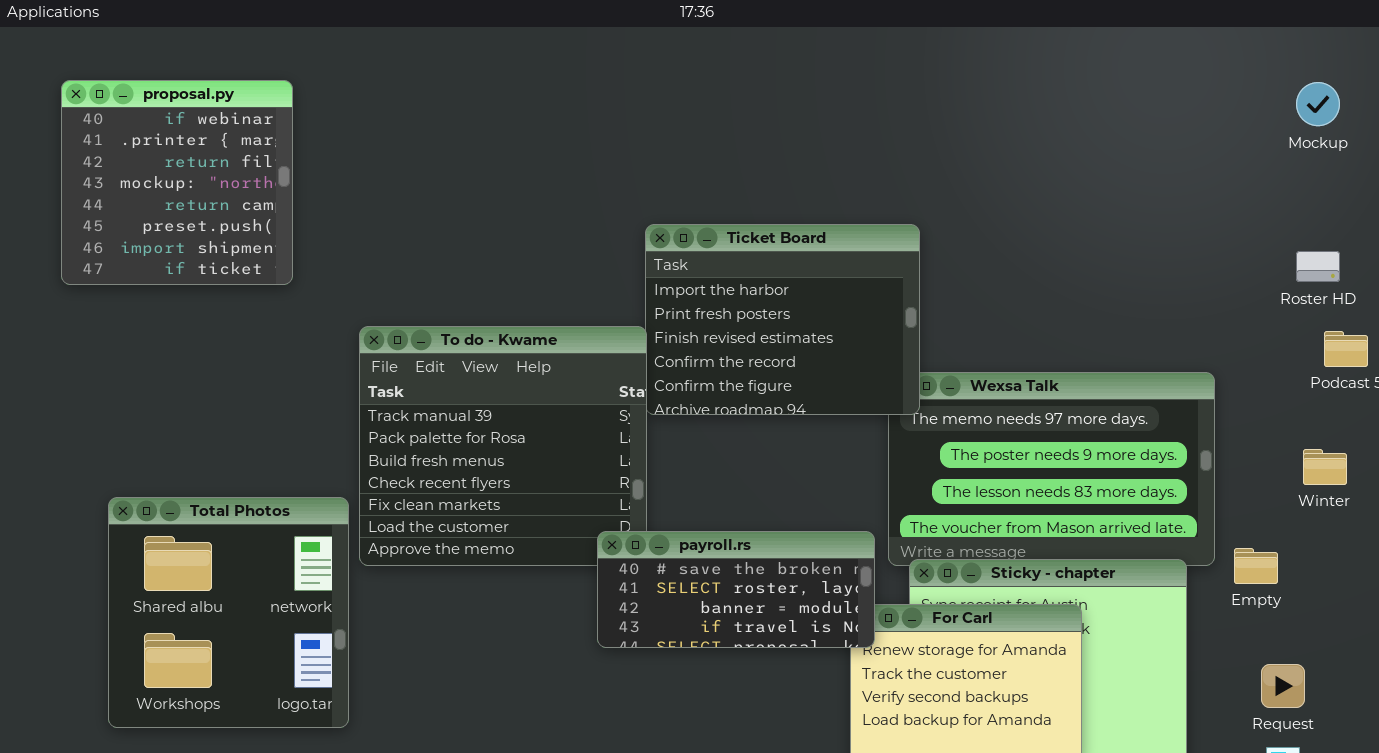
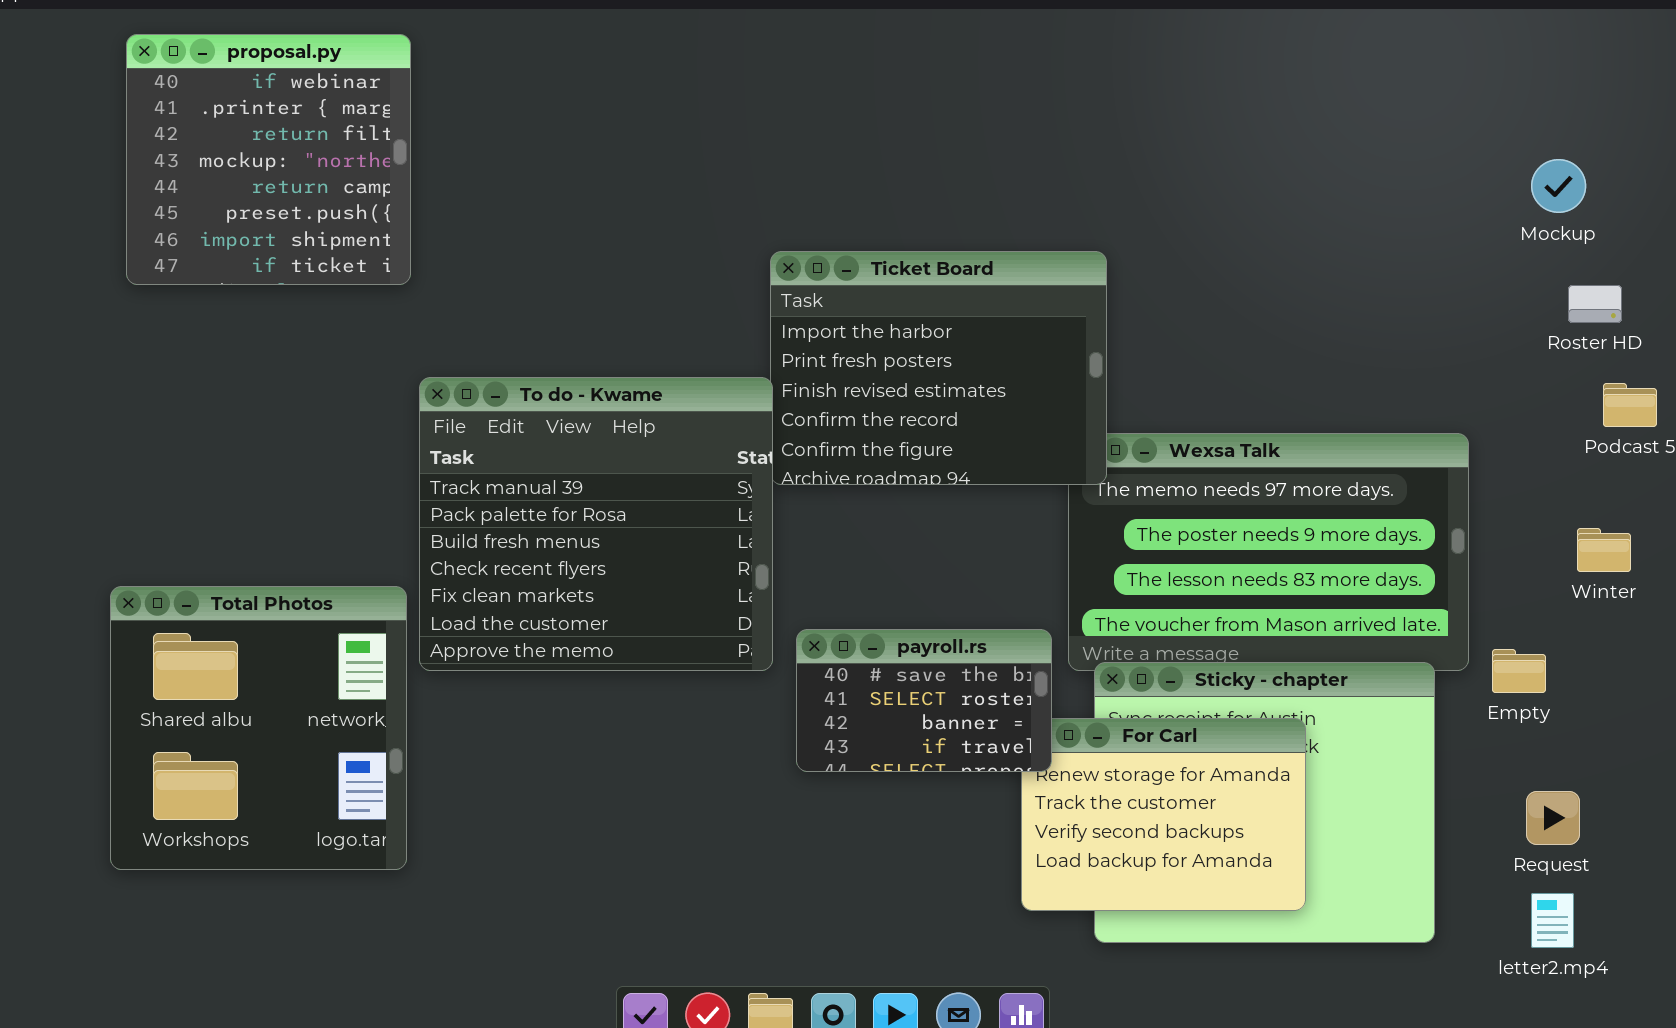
proposal.py: [61,80,293,285] -> [126,34,411,285], moved
Mockup: [1296,82,1340,126] -> [1531,159,1586,213], moved
payroll.rs: [597,531,875,648] -> [796,629,1052,772], resized

